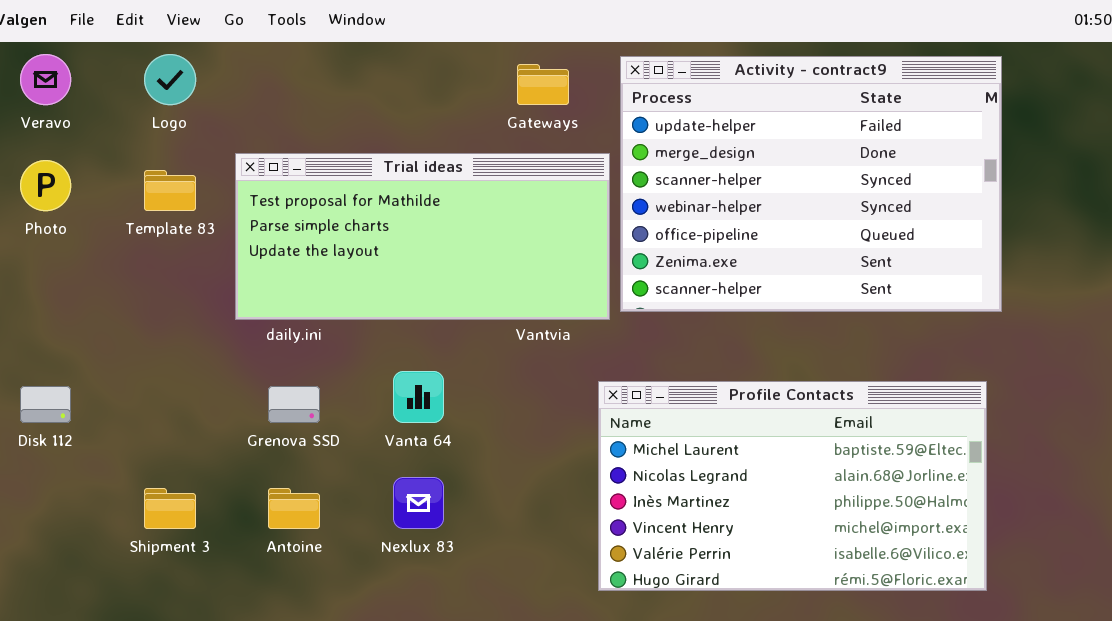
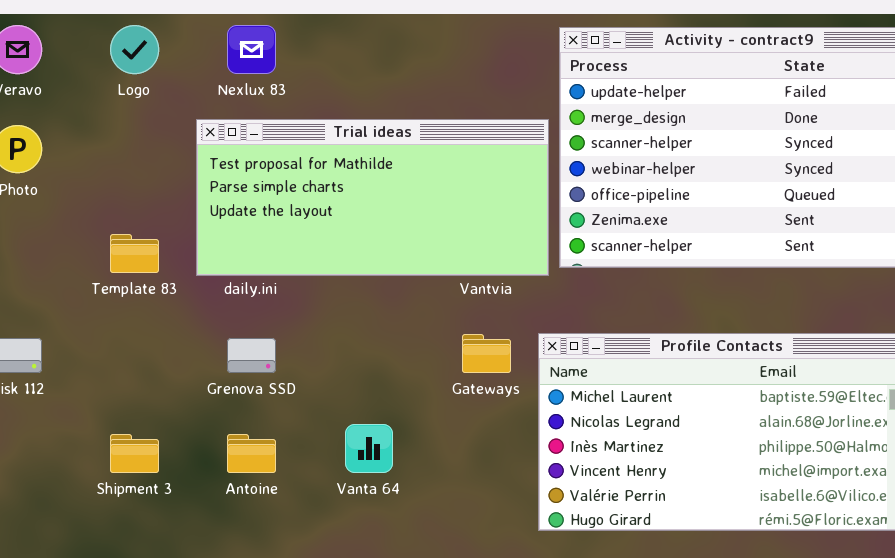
Gateways: [517,64,569,105] -> [462,334,511,373], moved
Template 83: [144,170,196,211] -> [110,234,159,273], moved
Vanta 64: [393,371,444,423] -> [345,424,393,473], moved
Nexlux 83: [393,477,444,529] -> [227,25,276,74], moved

